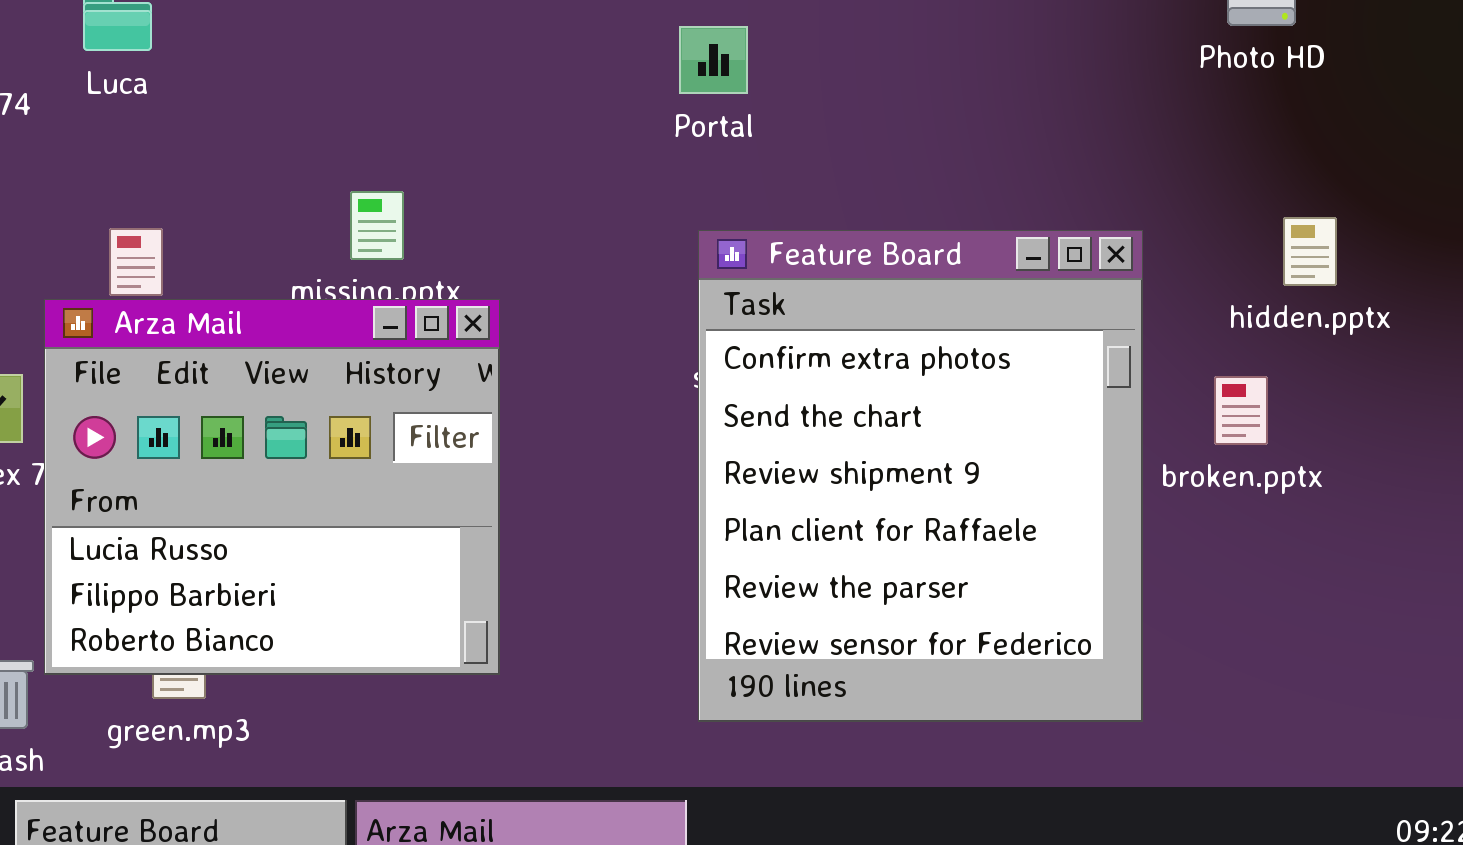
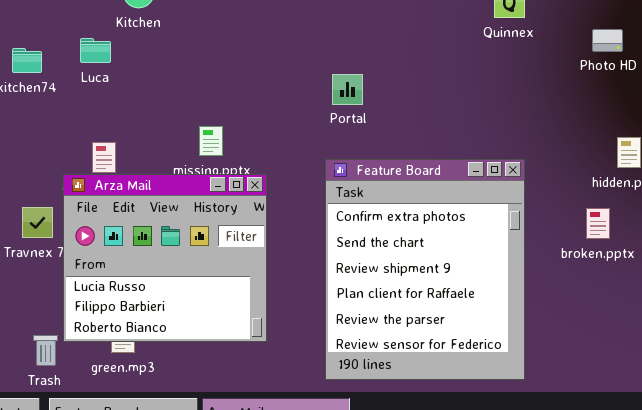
Portal: [679,26,748,94] -> [332,74,363,105], moved
Feature Board: [698,230,1143,722] -> [325,159,525,380], moved

